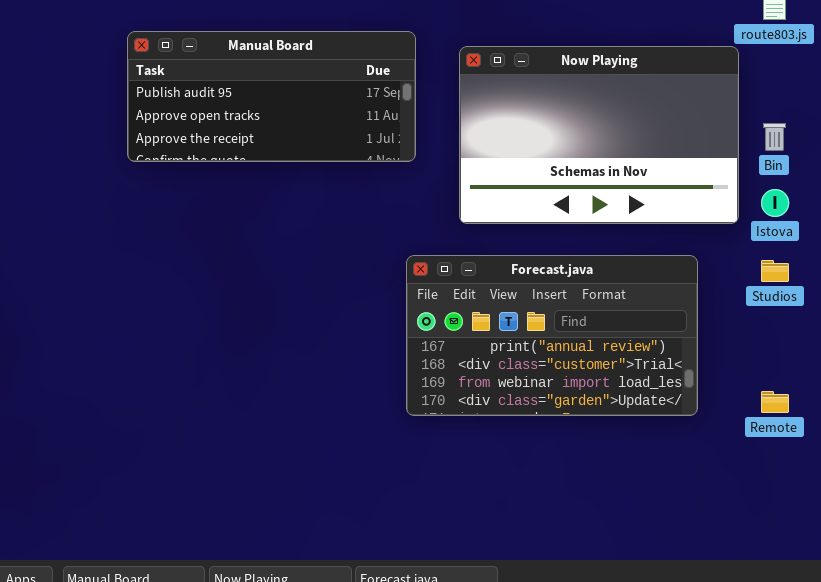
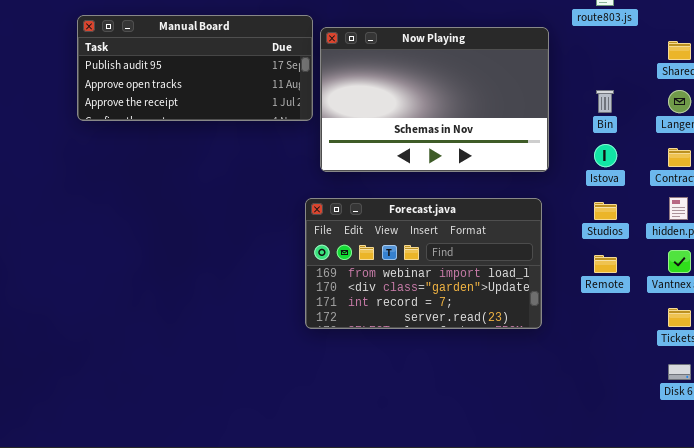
Now Playing: [459,46,739,224] -> [320,27,549,172], moved
Forecast.java: [406,255,698,416] -> [305,198,542,329], scrolled down 2 rows
Remote: [761,391,789,413] -> [594,255,617,273], moved

